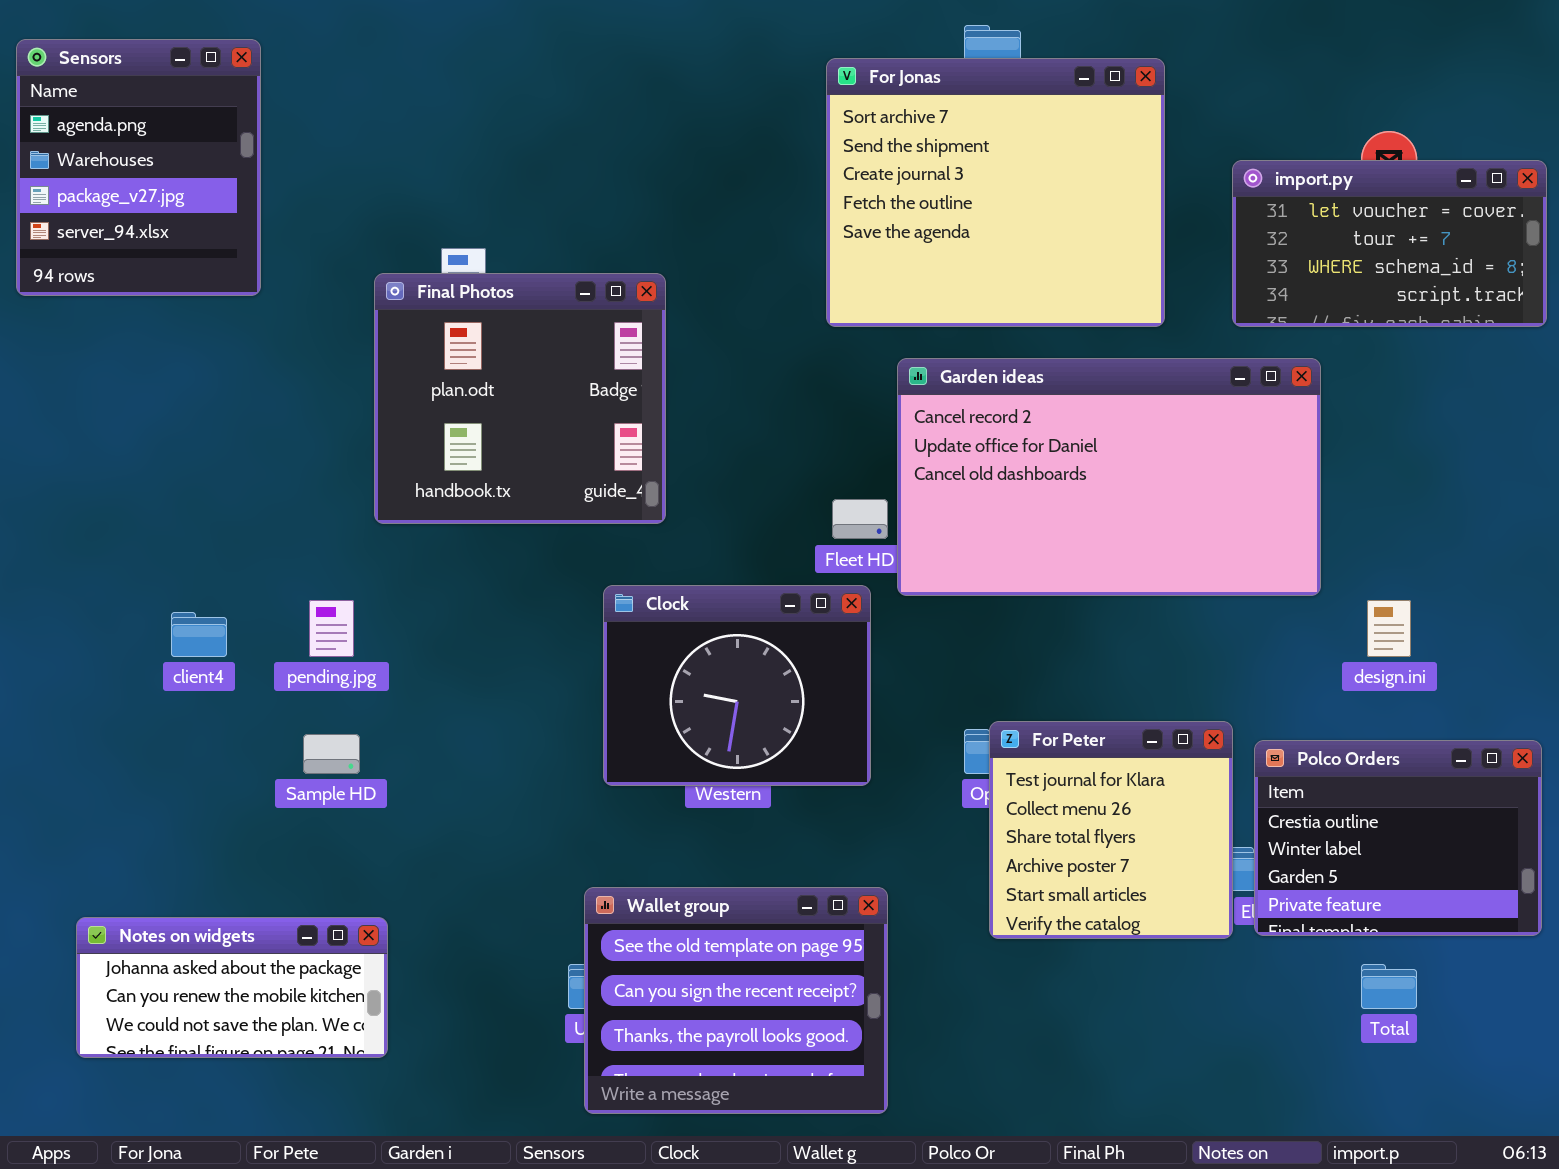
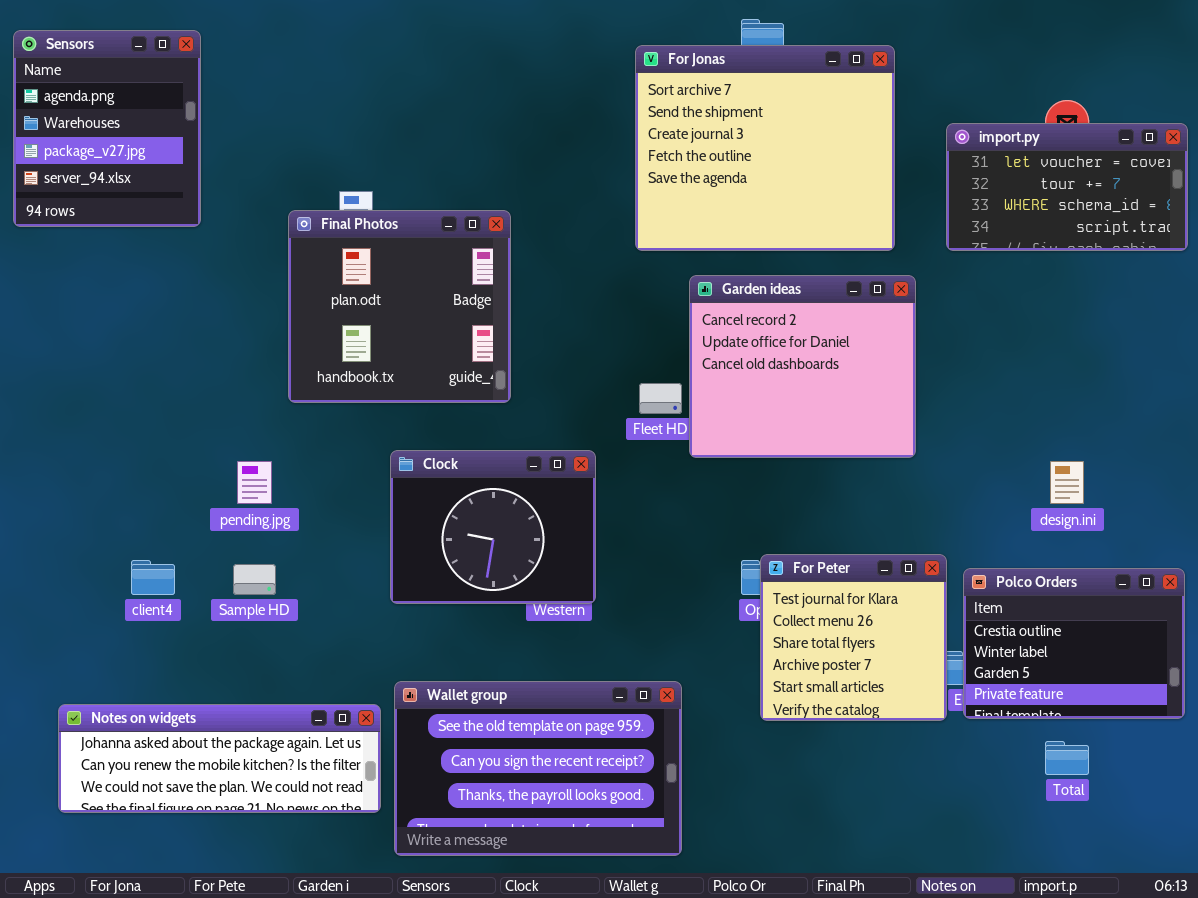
Garden ideas: [897,358,1321,596] -> [689,275,916,458], resized
Clock: [603,585,871,786] -> [390,450,596,604], moved
client4: [171,612,227,657] -> [131,560,175,595], moved
Wallet group: [584,887,888,1114] -> [394,681,682,856], resized
Notes on widgets: [76,917,388,1058] -> [58,704,381,813], resized

